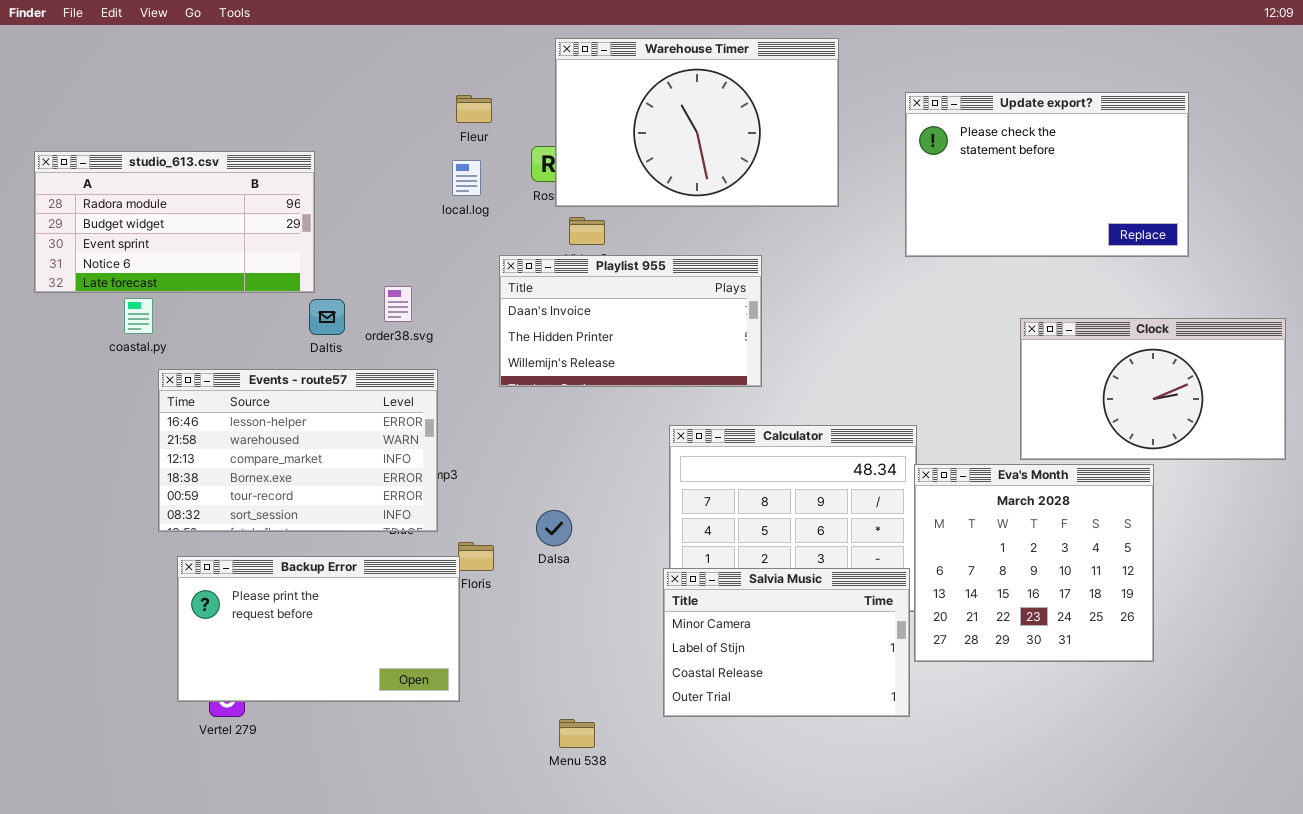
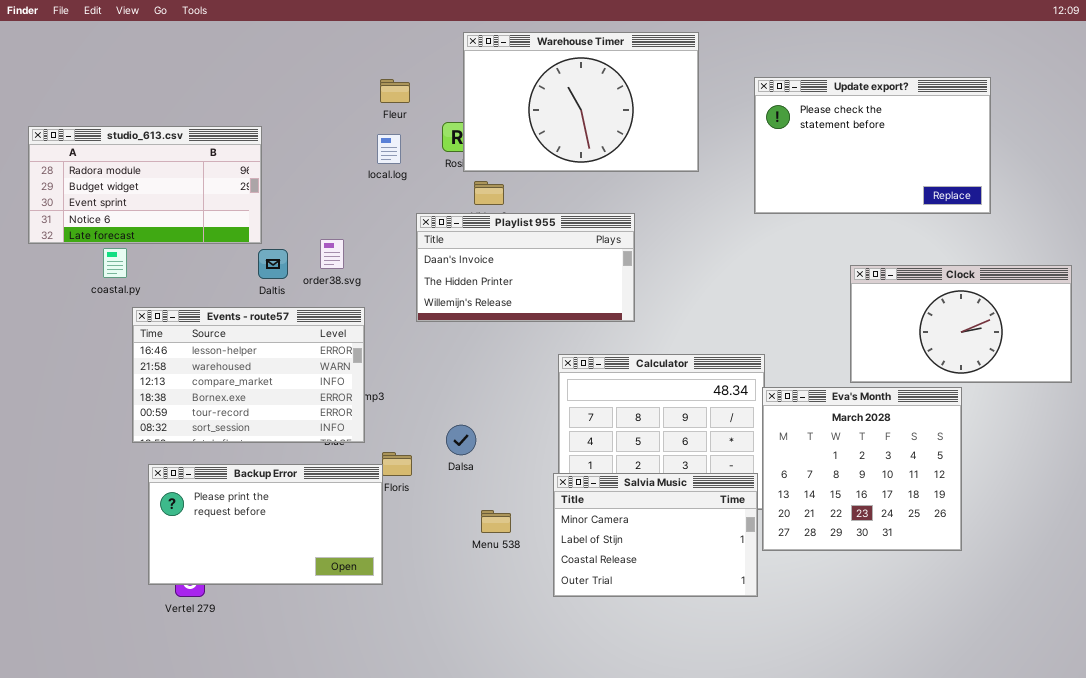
Menu 538: [559,719,595,748] -> [481,510,511,533], moved

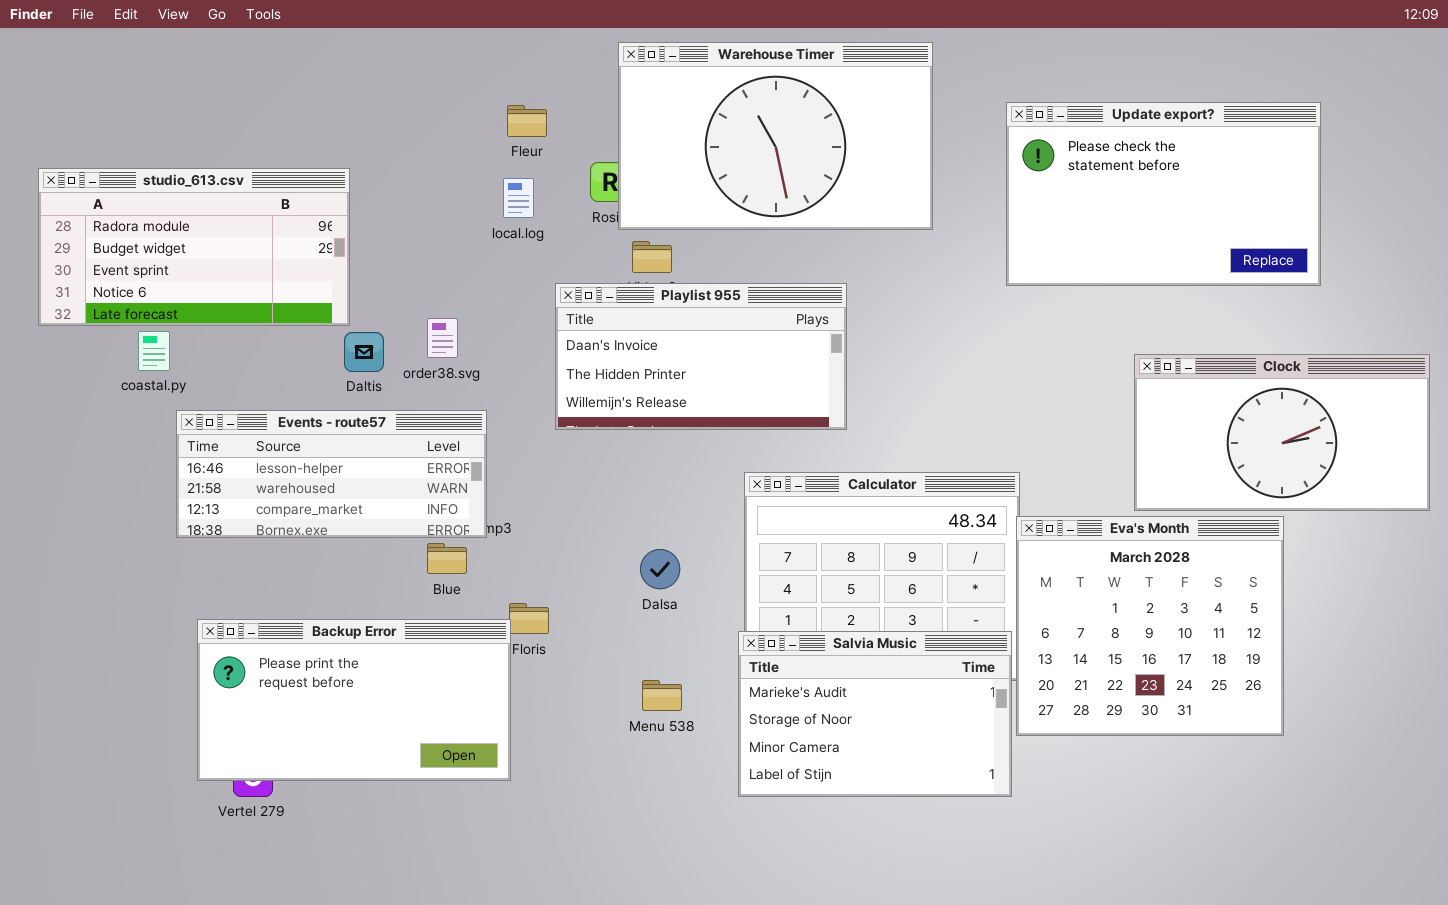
Events - route57: [132,307,365,443] -> [176,410,487,538], resized
Dalsa: [446,425,476,455] -> [640,549,680,589], moved
Salvia Music: [553,473,758,597] -> [738,631,1012,797], scrolled up 2 rows

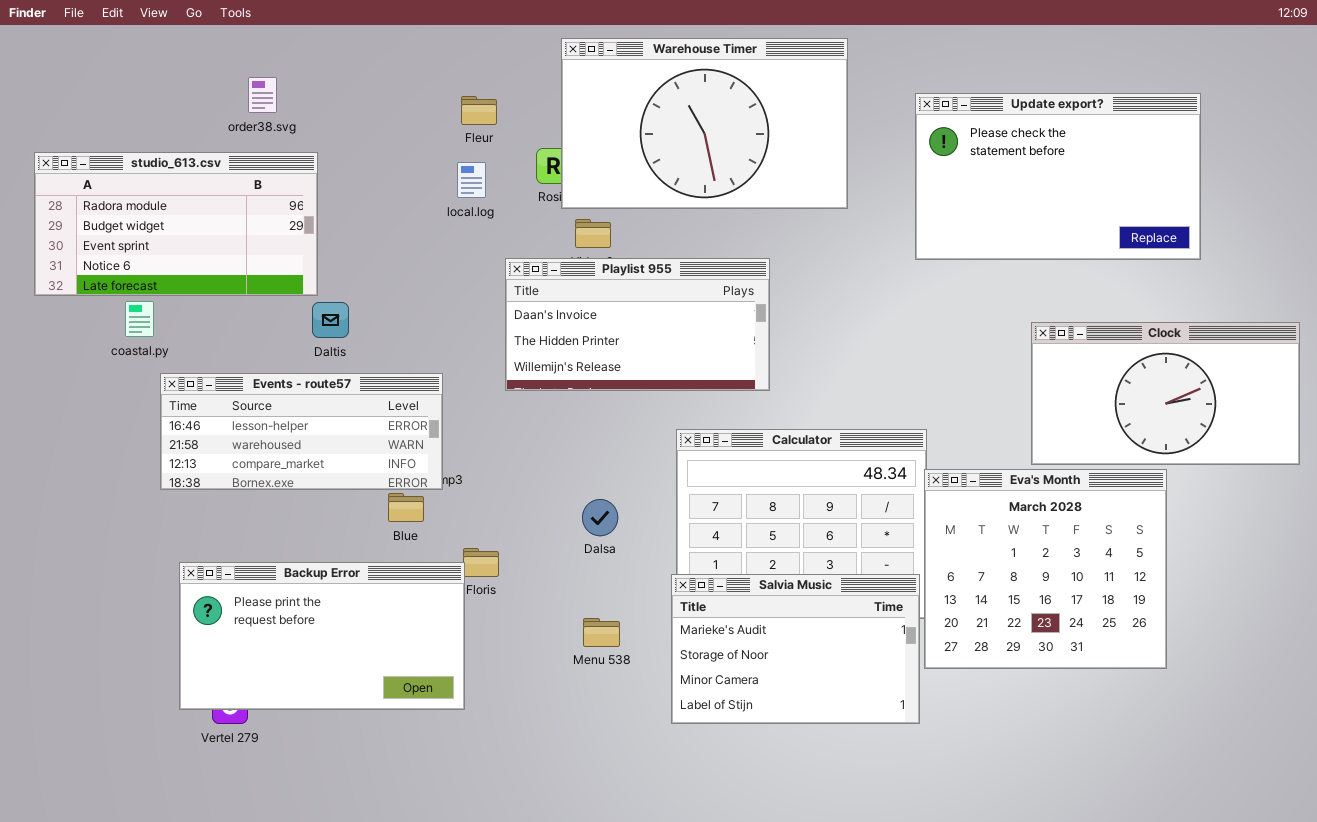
order38.svg: [427,318,458,358] -> [248,77,277,113], moved

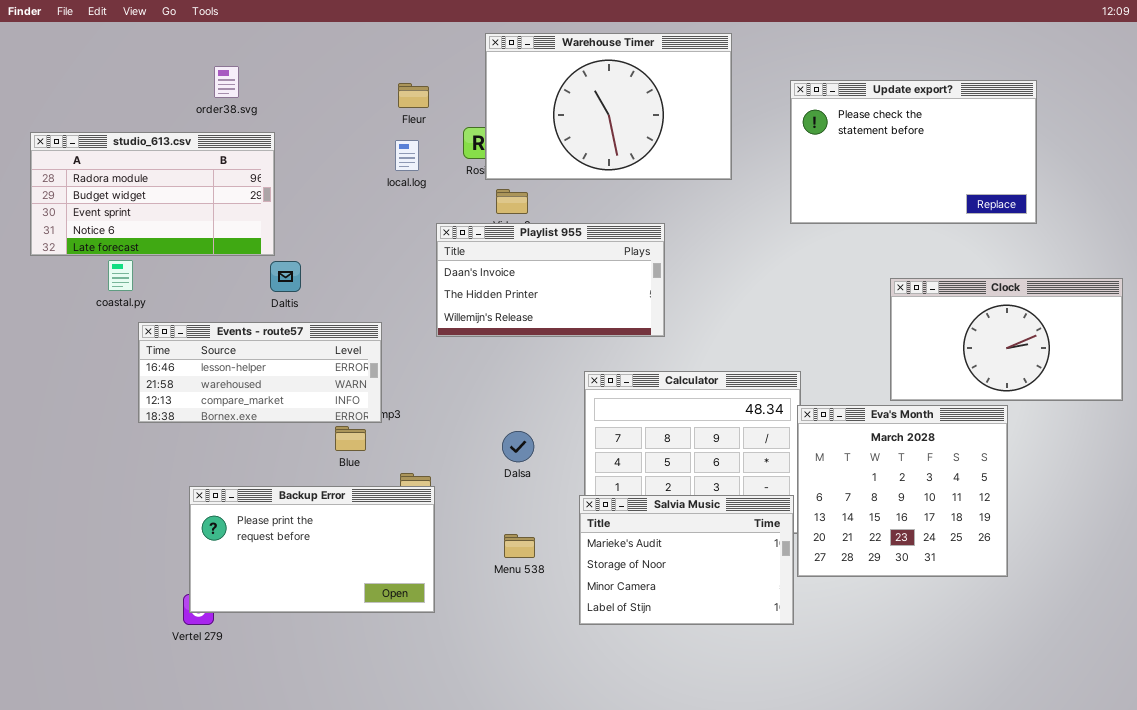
Backup Error: [179,562,465,710] -> [189,486,435,613], moved

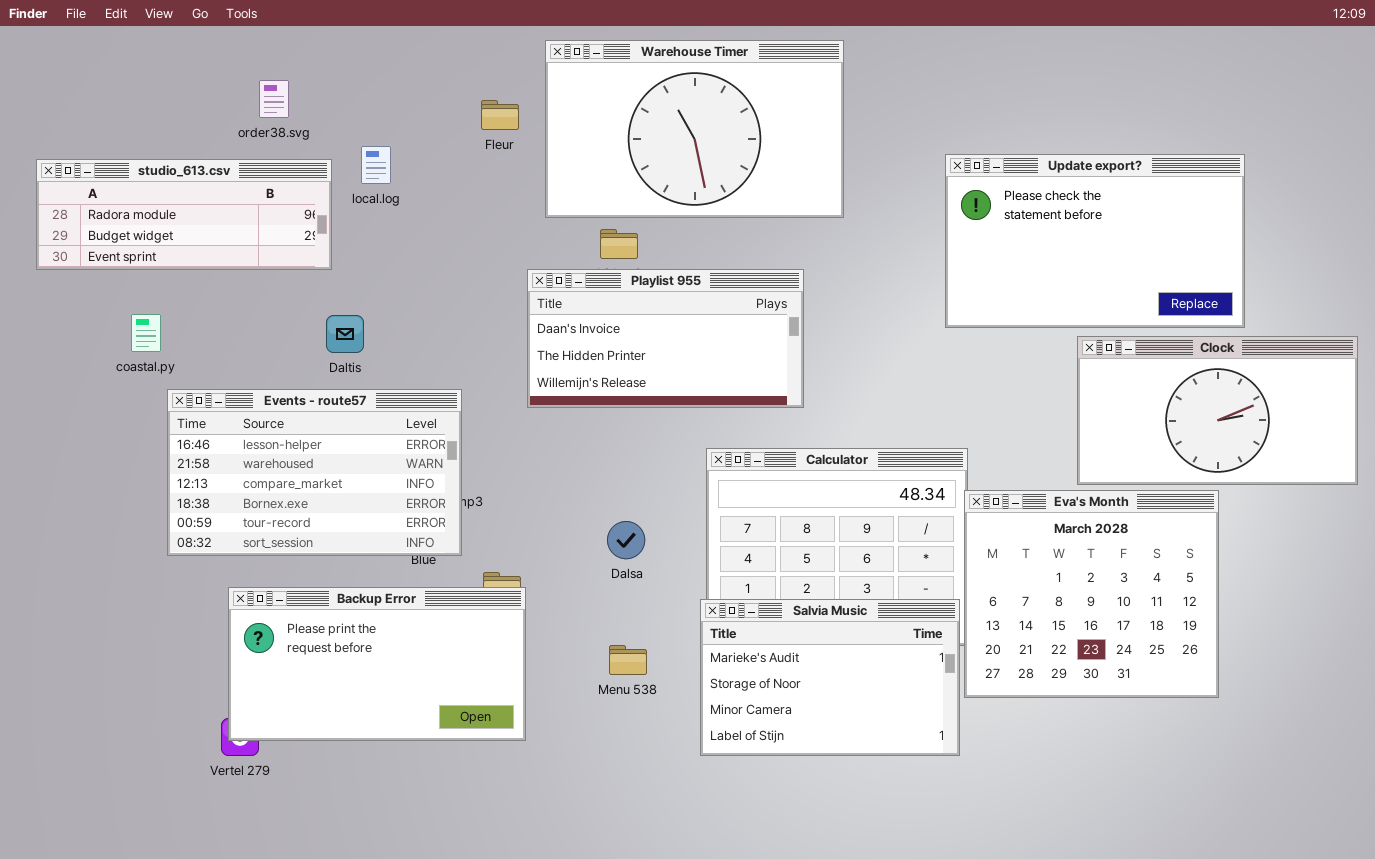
Warehouse Timer: [485,33,732,180] -> [545,40,844,218], moved
Update export?: [790,80,1037,224] -> [945,154,1245,328], moved
studio_613.csv: [30,132,275,256] -> [36,159,332,270], resized
local.log: [395,140,419,171] -> [361,146,391,184], moved
Events - route57: [138,322,382,423] -> [167,389,462,556], resized

